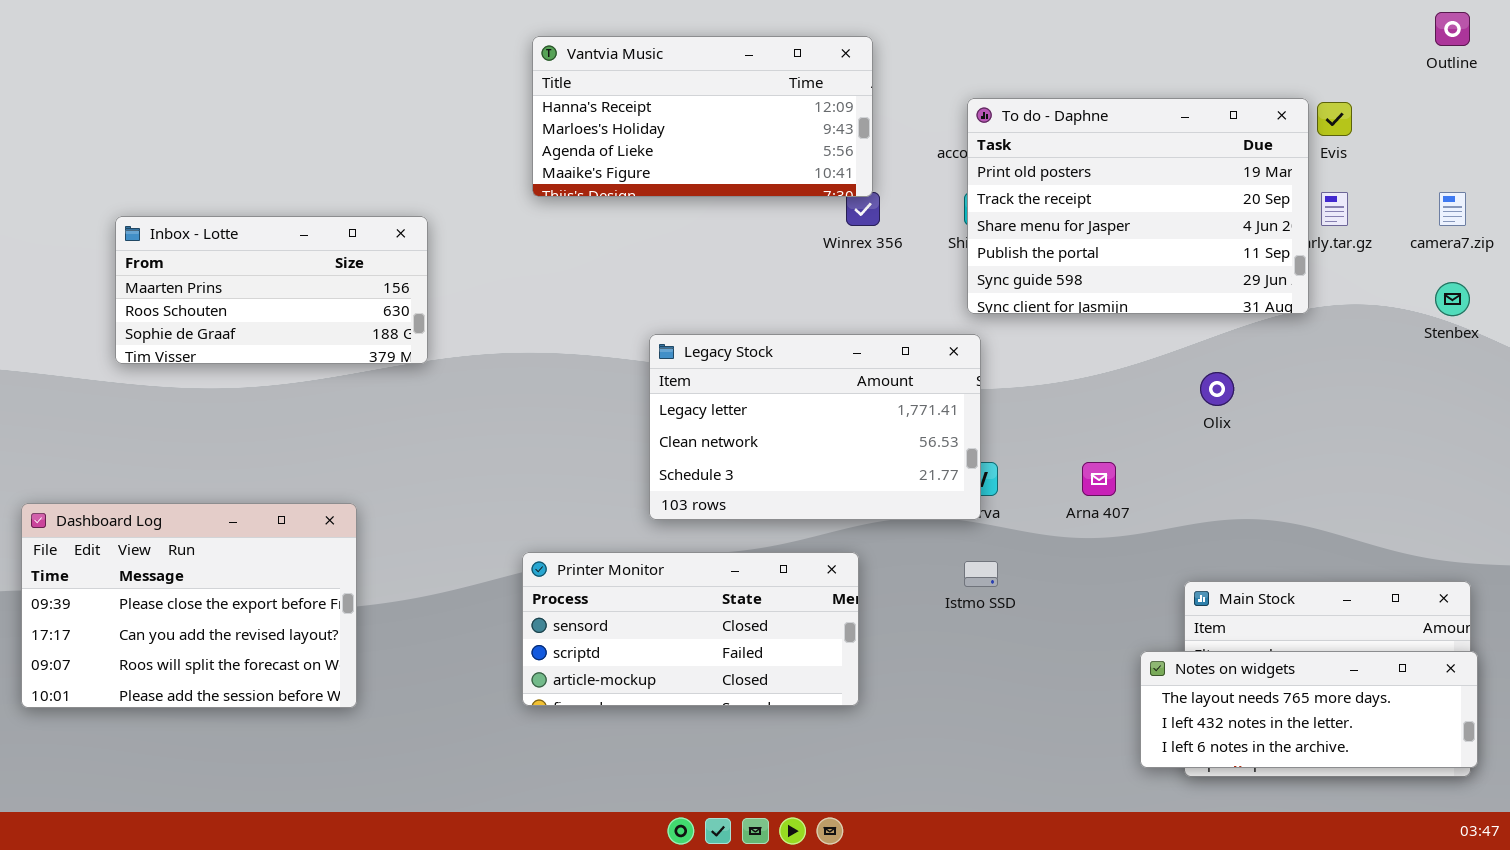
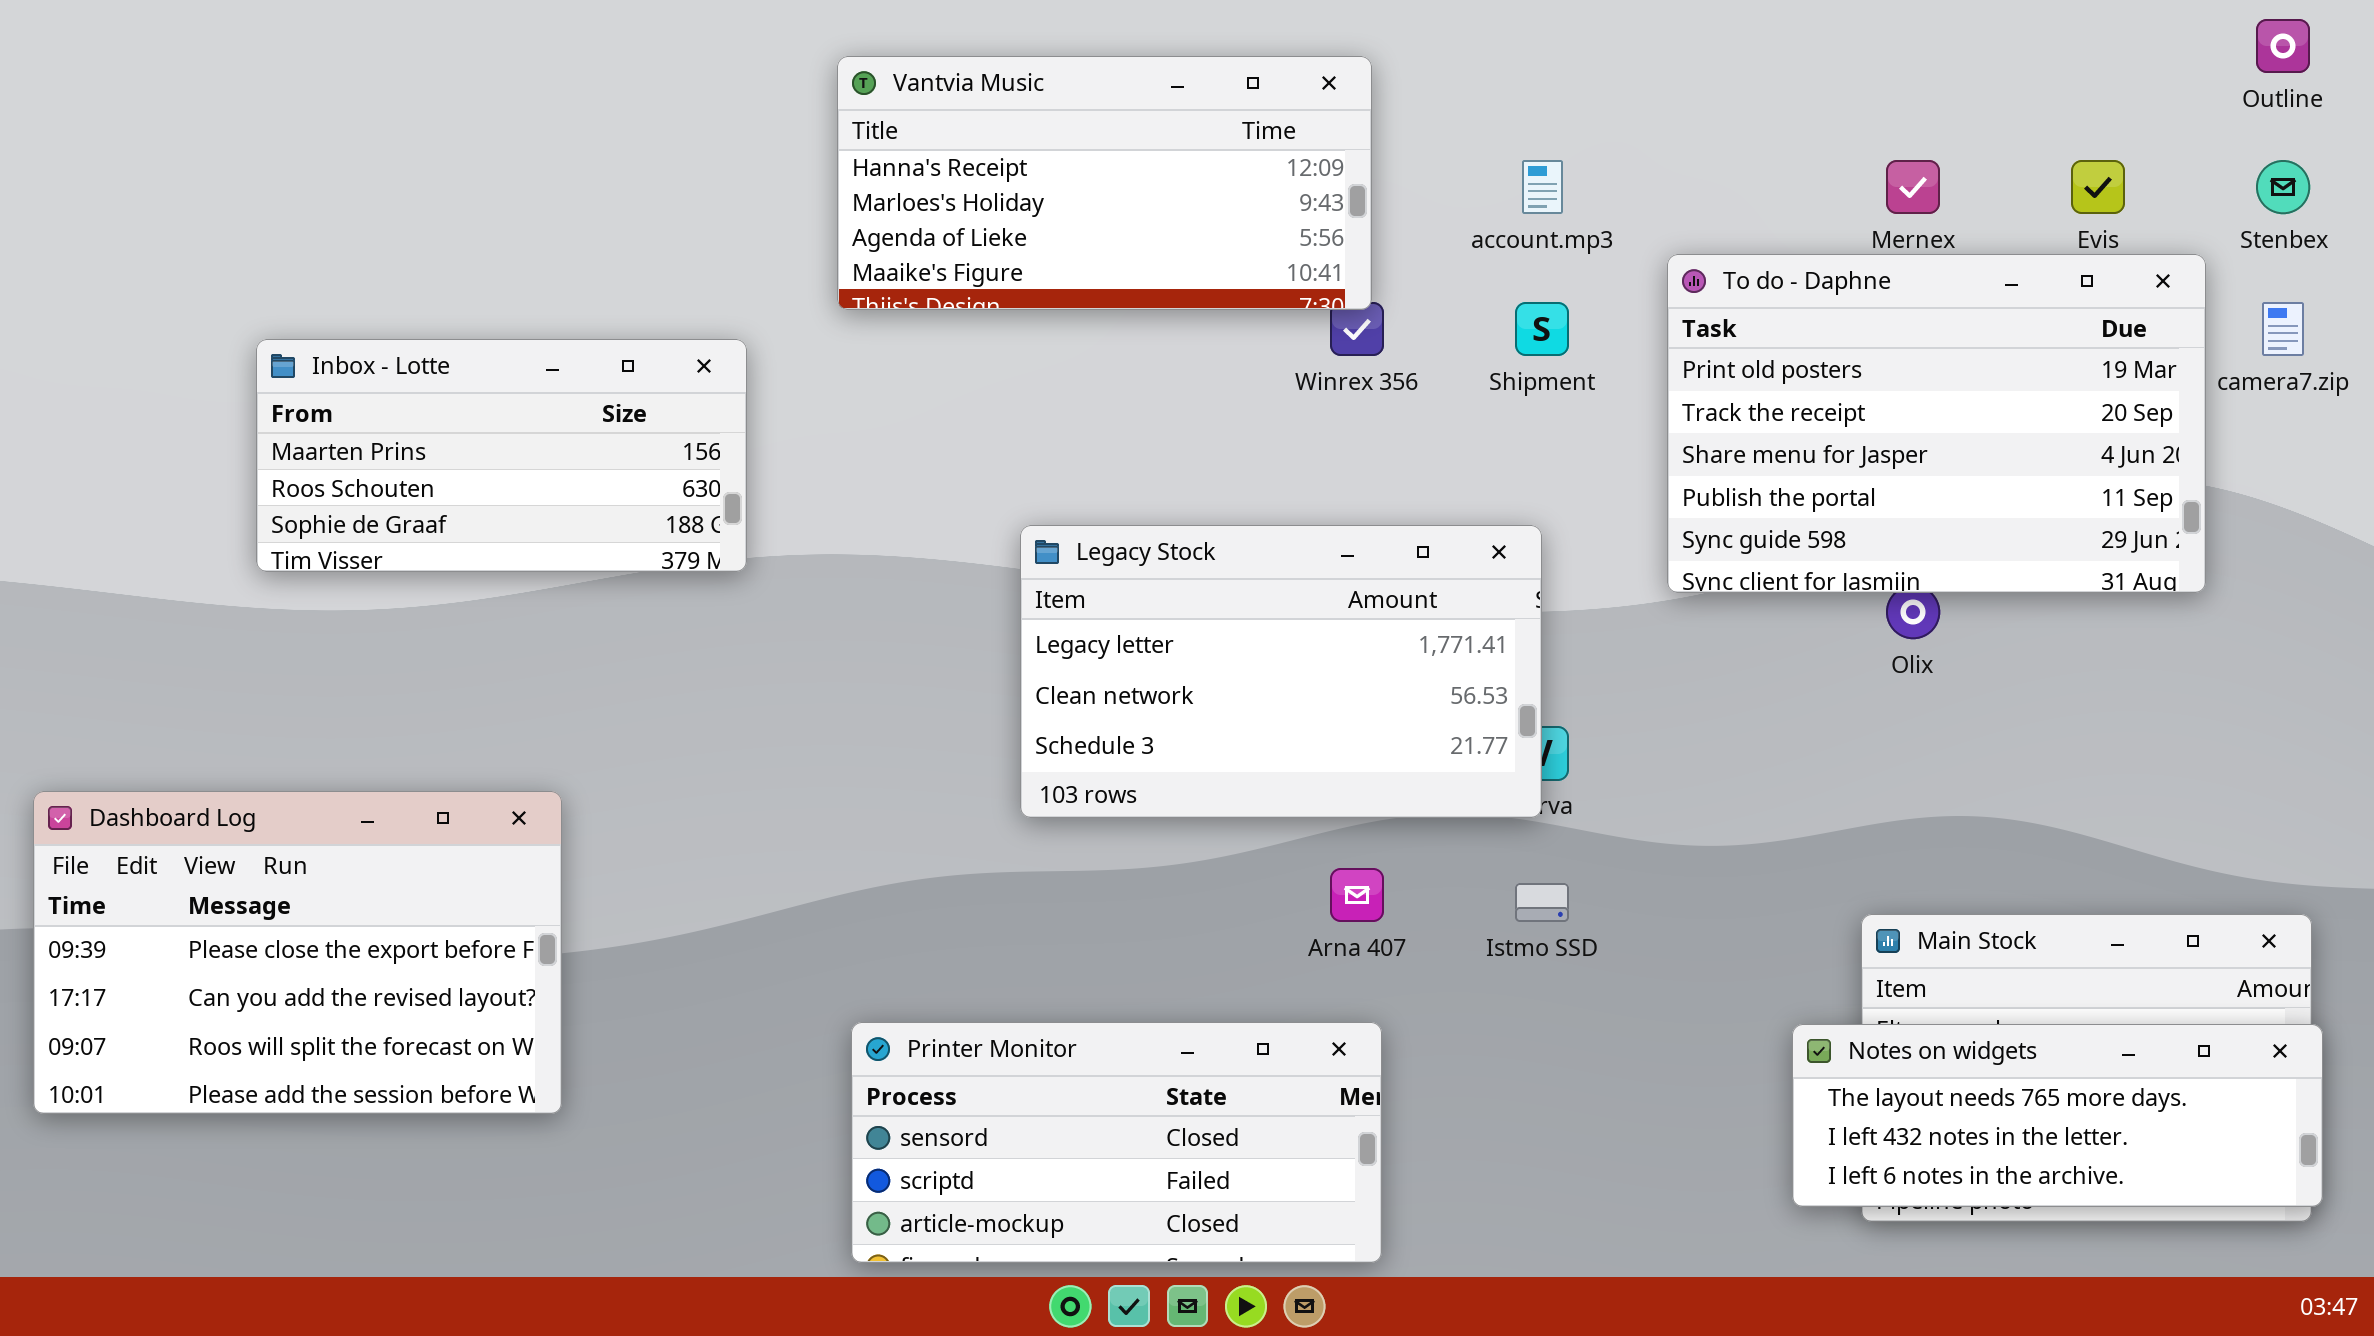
To do - Daphne: [967,98,1309,314] -> [1667,254,2206,593], moved
Inbox - Lotte: [115,216,428,364] -> [256,339,747,572], moved
Stenbex: [1435,282,1470,316] -> [2256,160,2310,214], moved
Arna 407: [1082,462,1116,496] -> [1330,868,1384,922], moved
Printer Monitor: [522,552,859,706] -> [851,1022,1382,1263], moved

